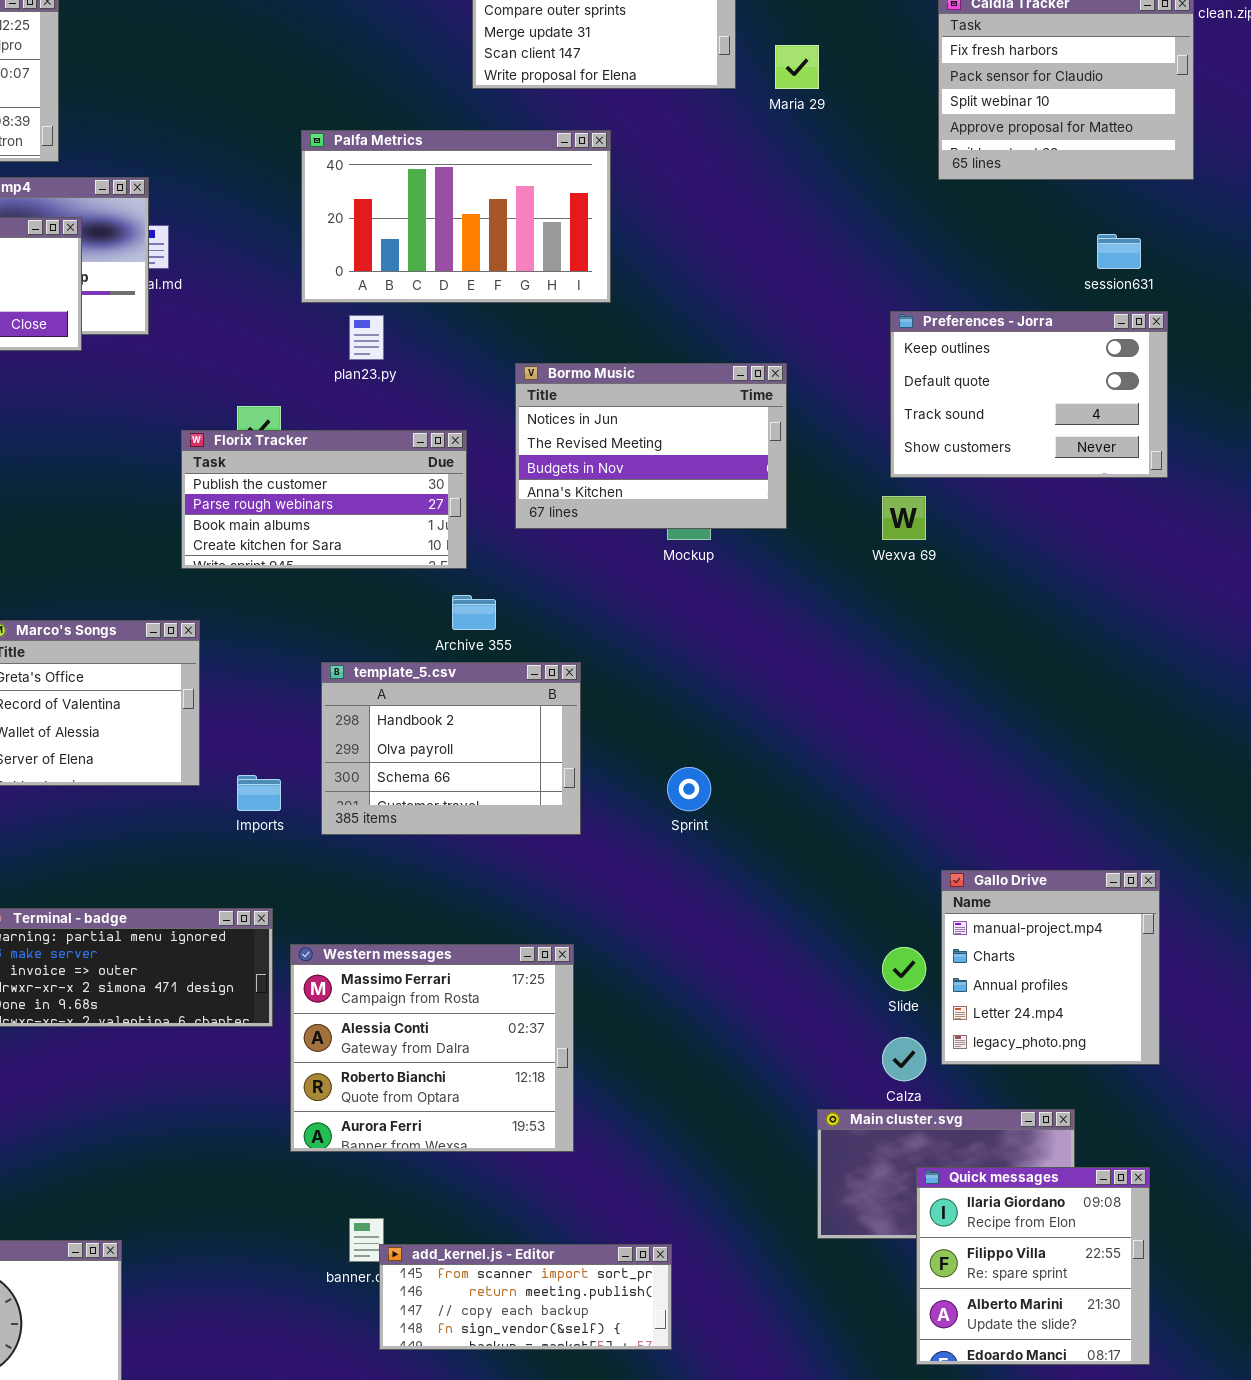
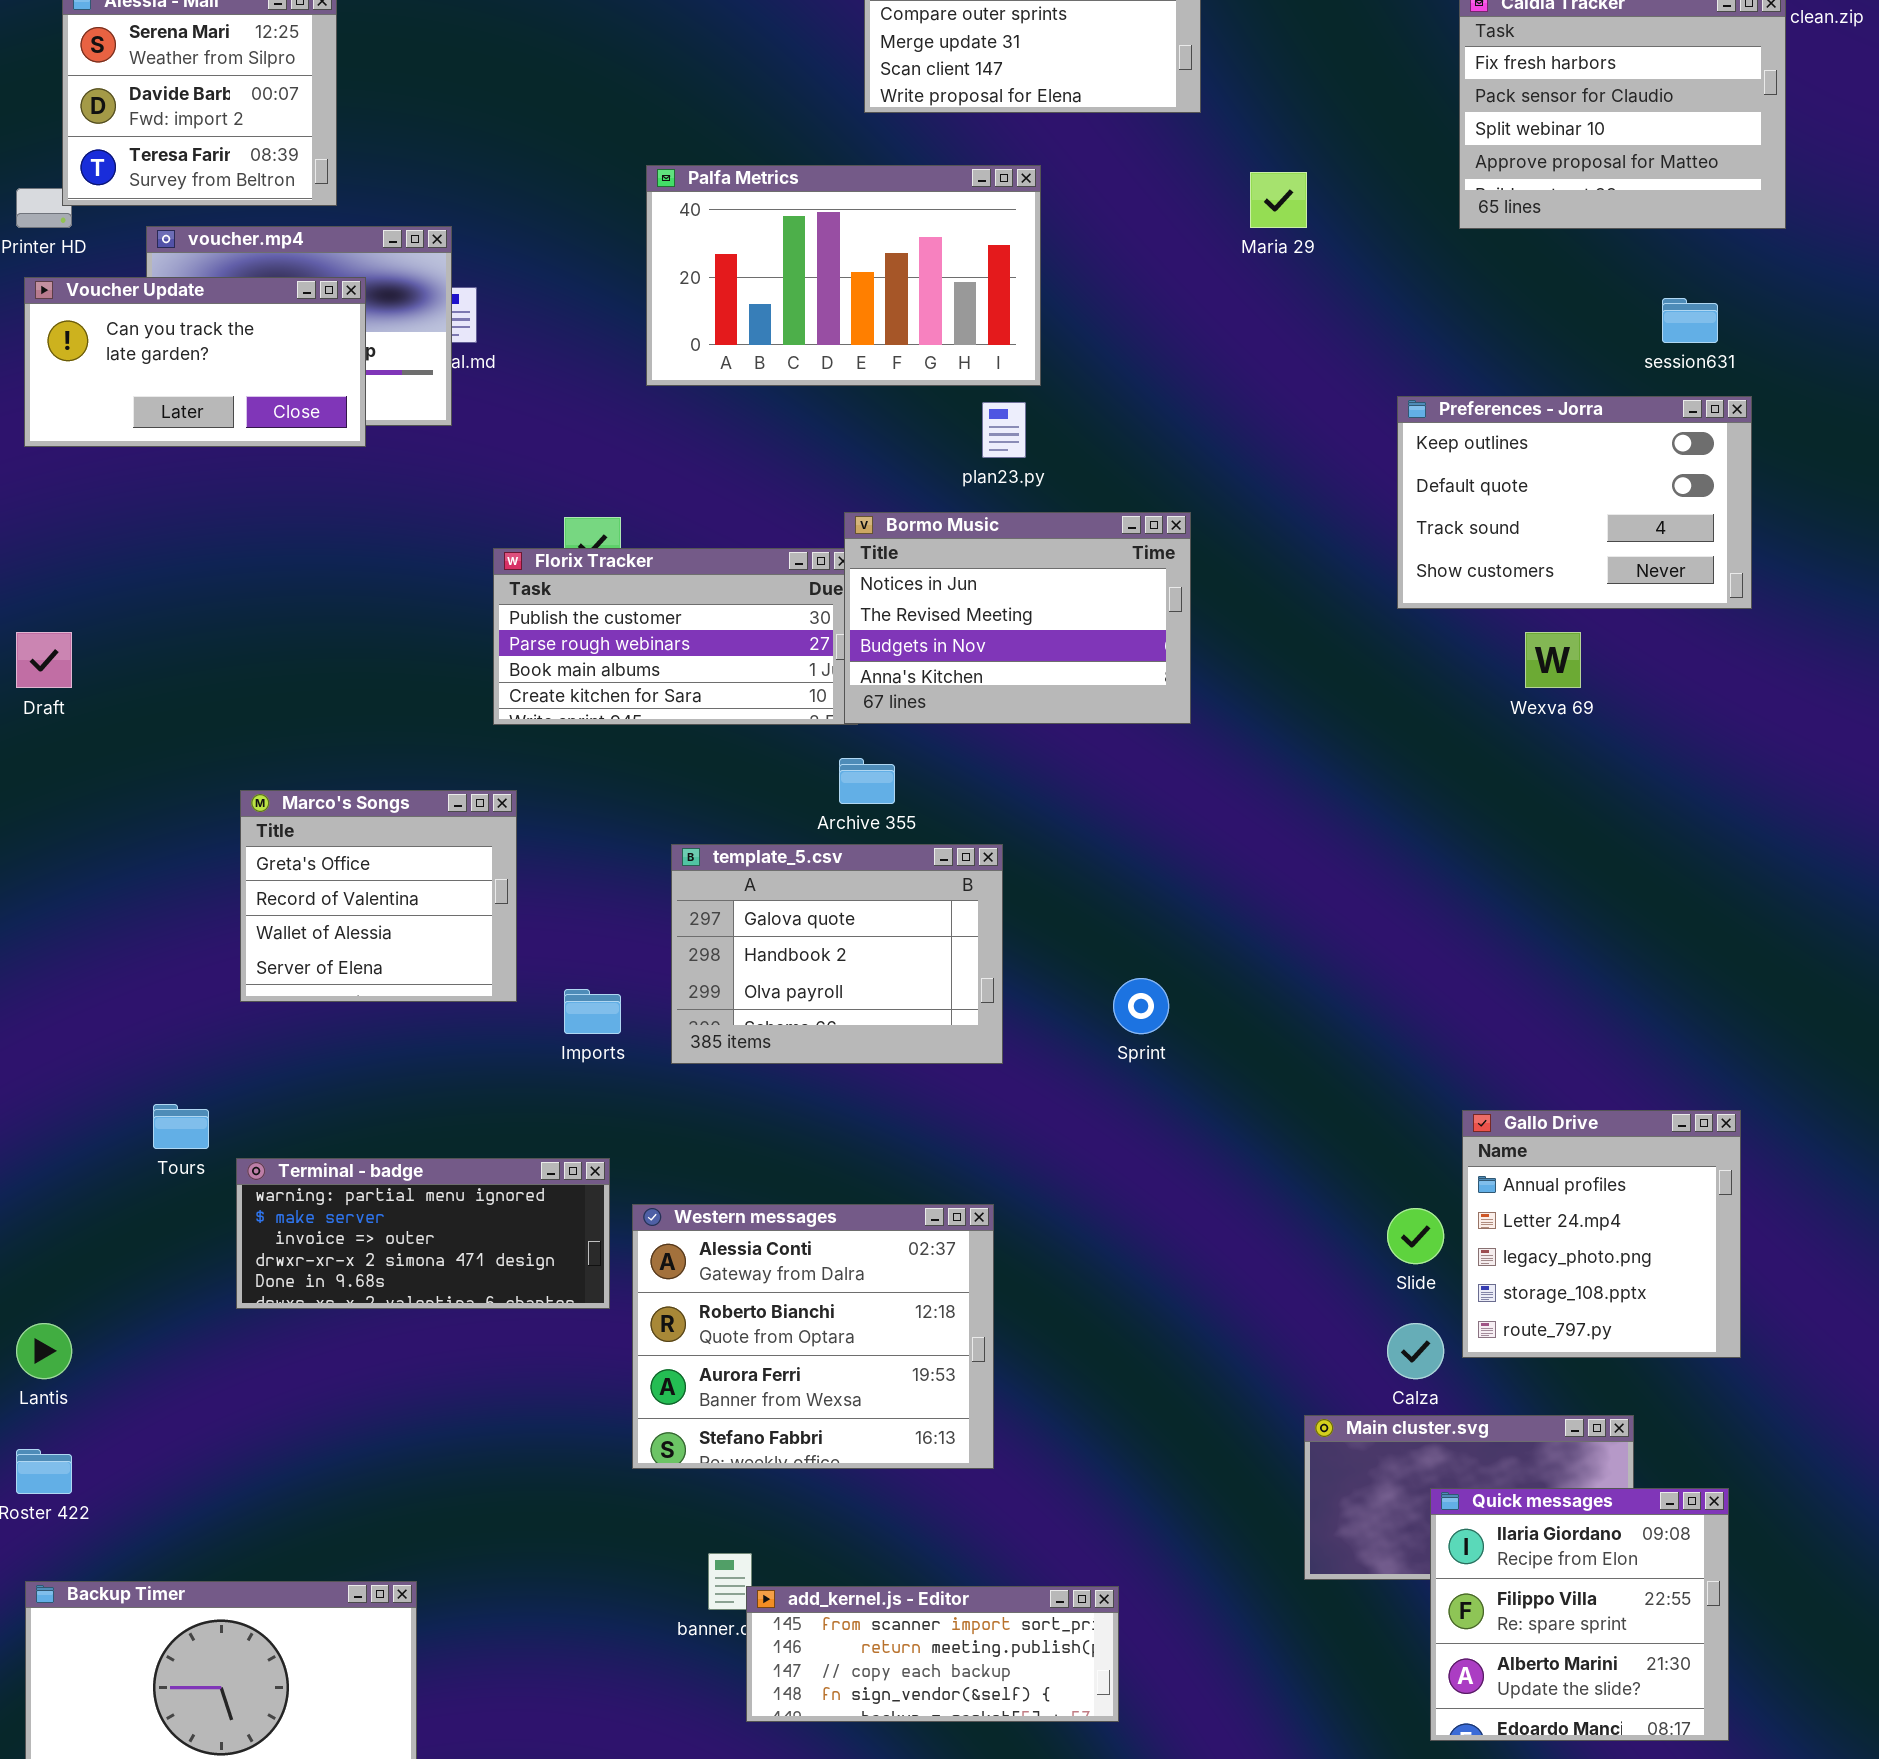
Maria 29: [775,45,819,89] -> [1250,172,1307,228], moved
plan23.py: [349,315,384,360] -> [982,402,1026,458], moved
Bormo Music: [515,363,787,529] -> [844,512,1191,724], moved
Wexva 69: [882,496,926,540] -> [1525,632,1581,688], moved
template_5.csv: [321,662,581,835] -> [671,844,1003,1064], scrolled up 1 row
Gallo Drive: [941,870,1160,1065] -> [1462,1110,1741,1358], scrolled down 2 rows
Western messages: [290,944,574,1152] -> [632,1204,994,1469], scrolled down 1 row

